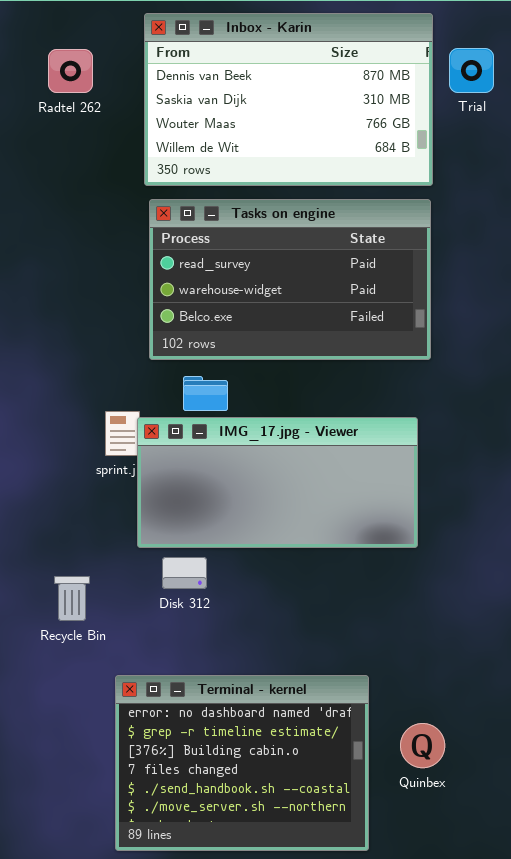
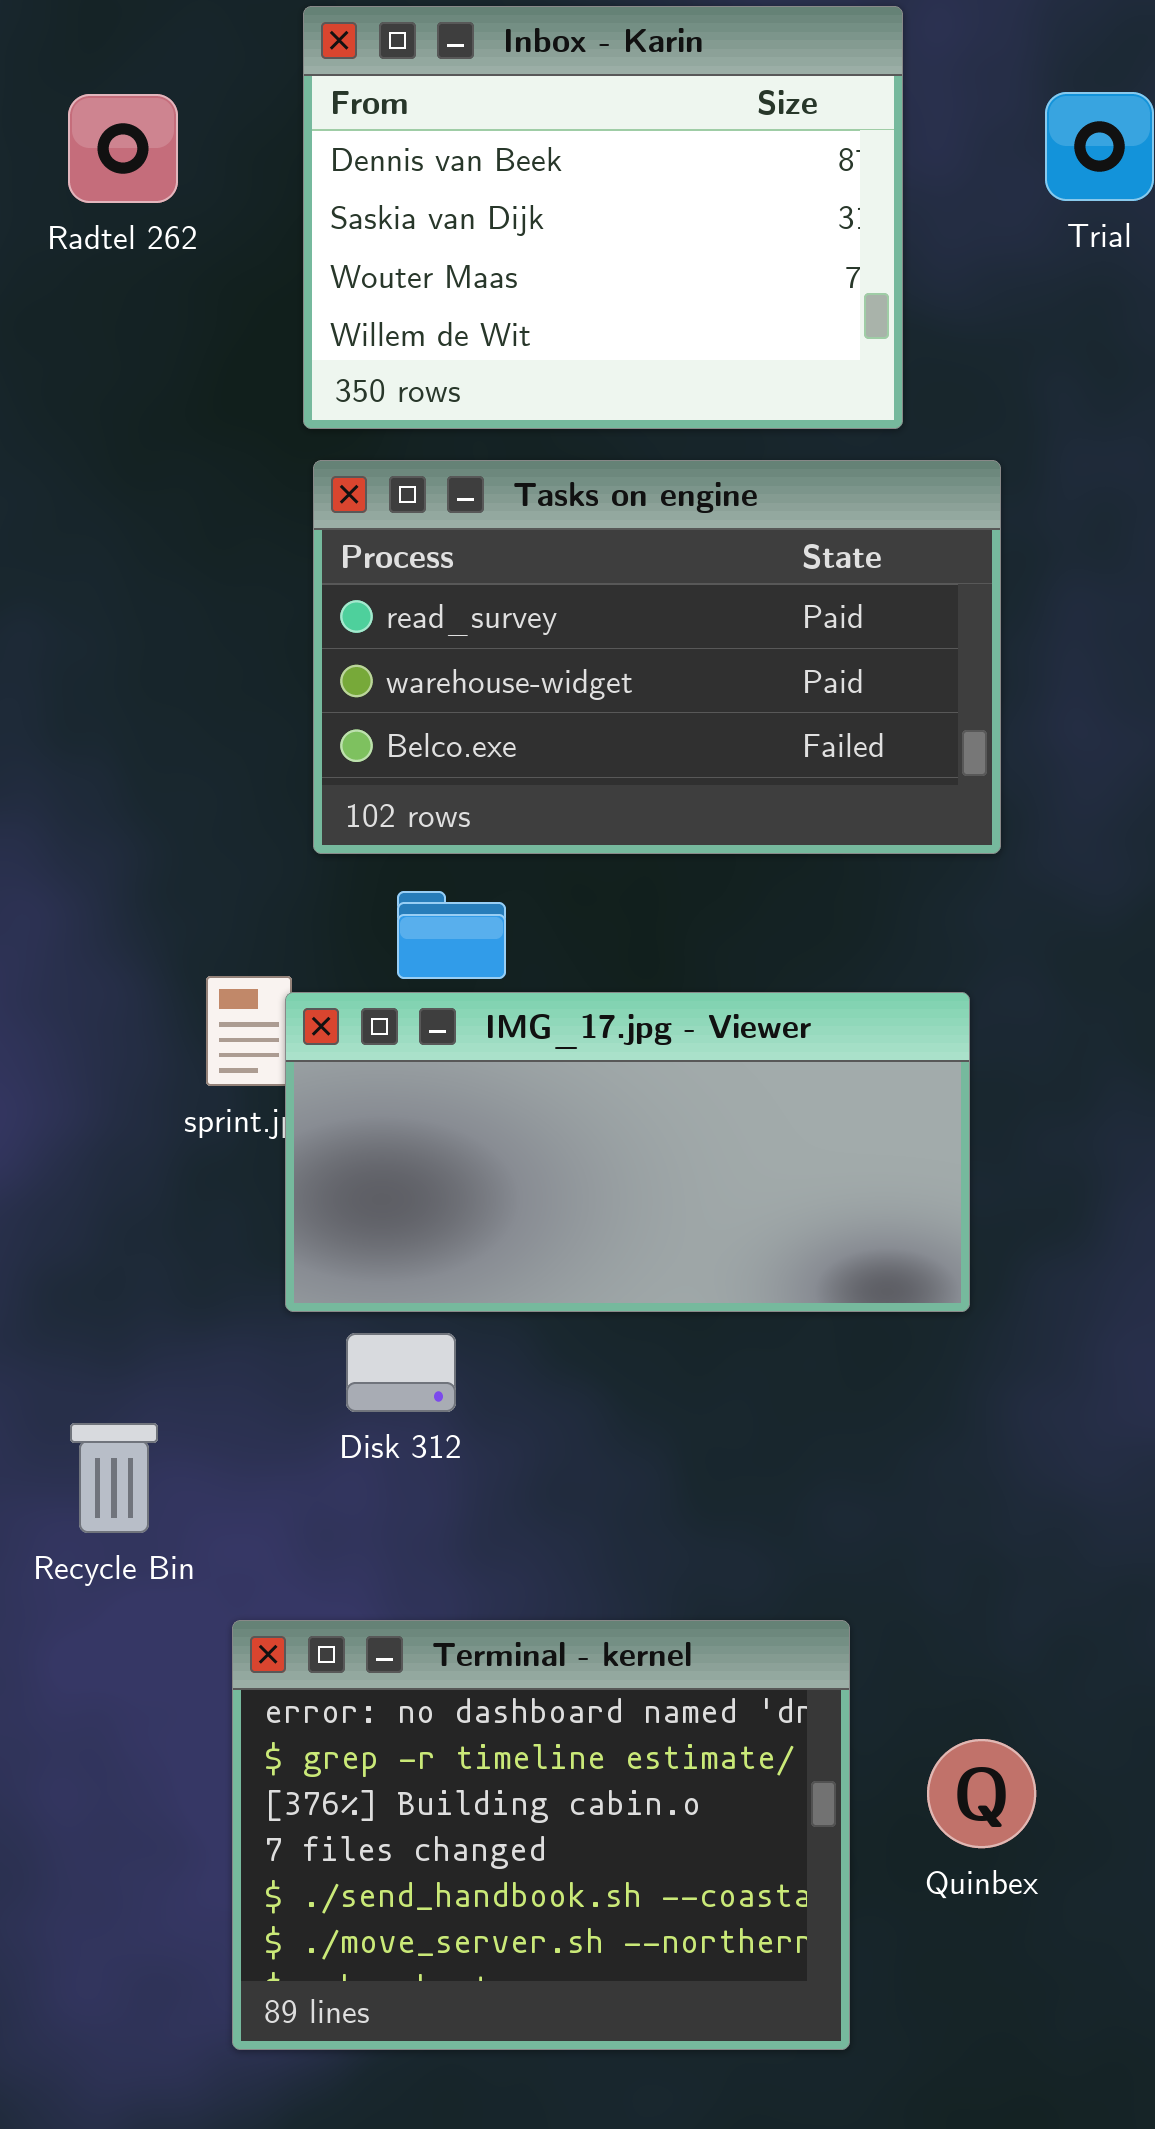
Inbox - Karin: [144,13,433,186] -> [303,6,903,429], resized
Recycle Bin: [54,576,90,621] -> [70,1423,158,1533], moved

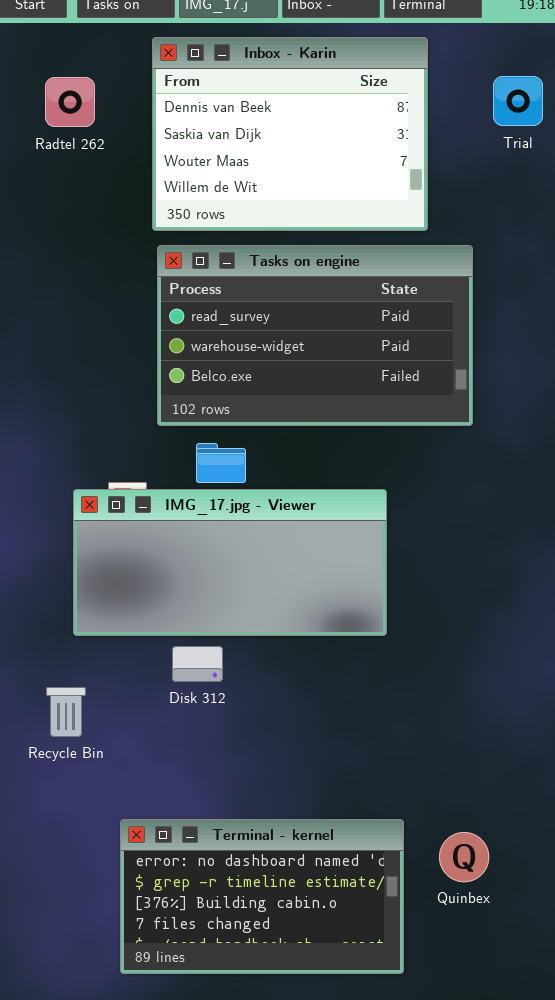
IMG_17.jpg - Viewer: [285,992,970,1312] -> [73,489,387,636], moved
Terminal - kernel: [232,1620,850,2050] -> [120,819,404,974], resized

